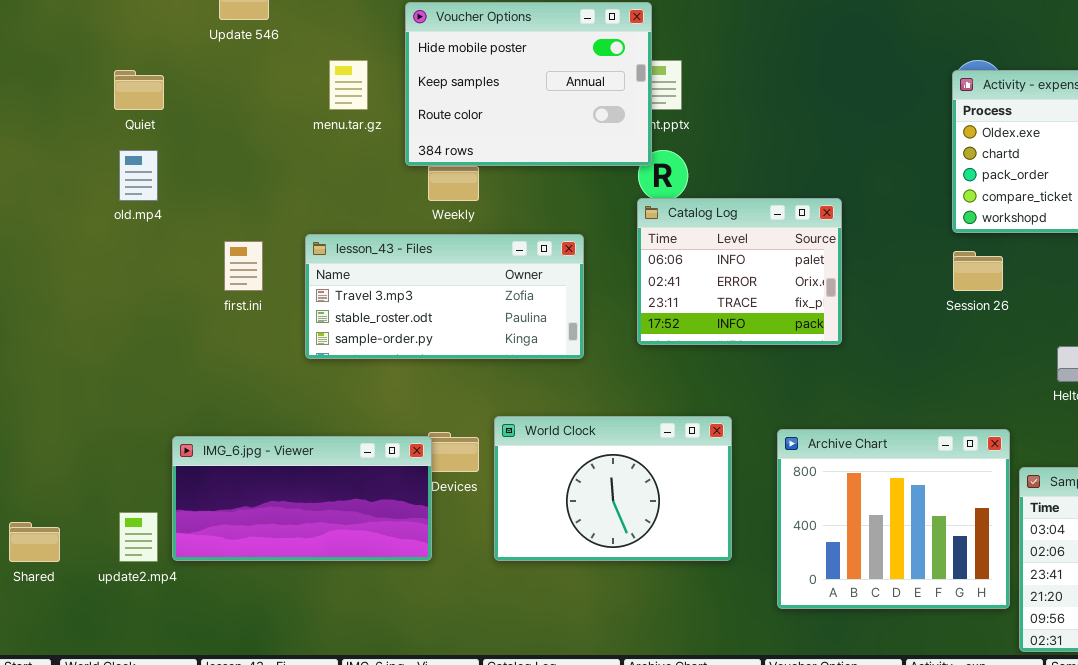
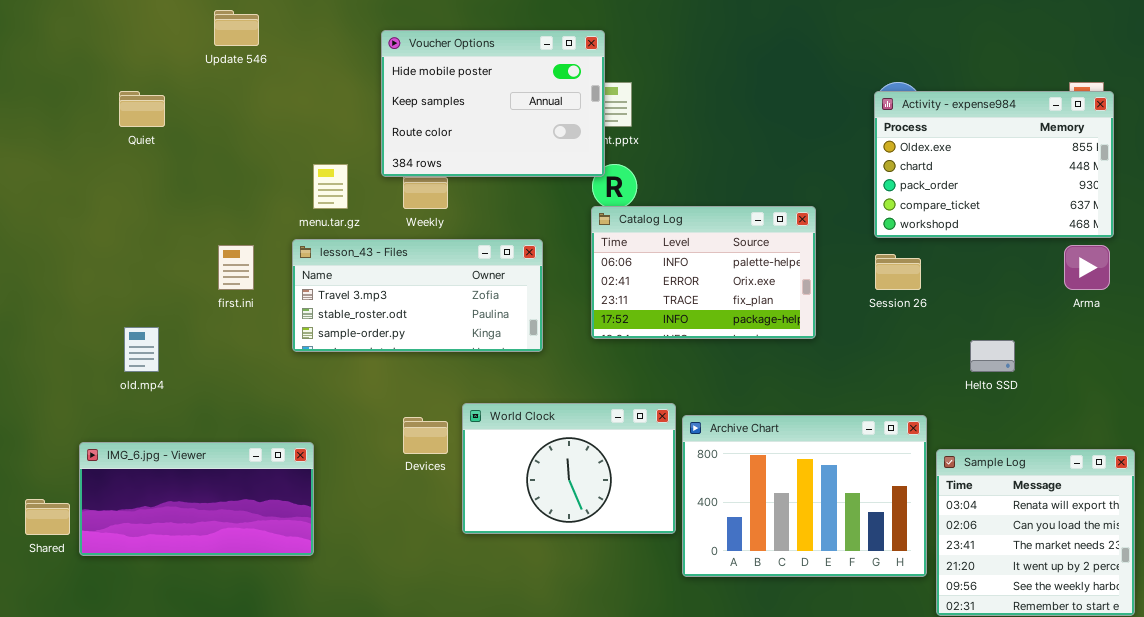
menu.tar.gz: [329,60,368,110] -> [313,164,348,209], moved
old.mp4: [119,150,158,201] -> [124,327,159,372], moved
Catalog Log: [637,198,842,345] -> [591,206,816,339], resized
Archive Chart: [777,429,1010,609] -> [682,415,927,577], resized
IMG_6.jpg - Viewer: [172,436,432,561] -> [79,442,314,556], moved

